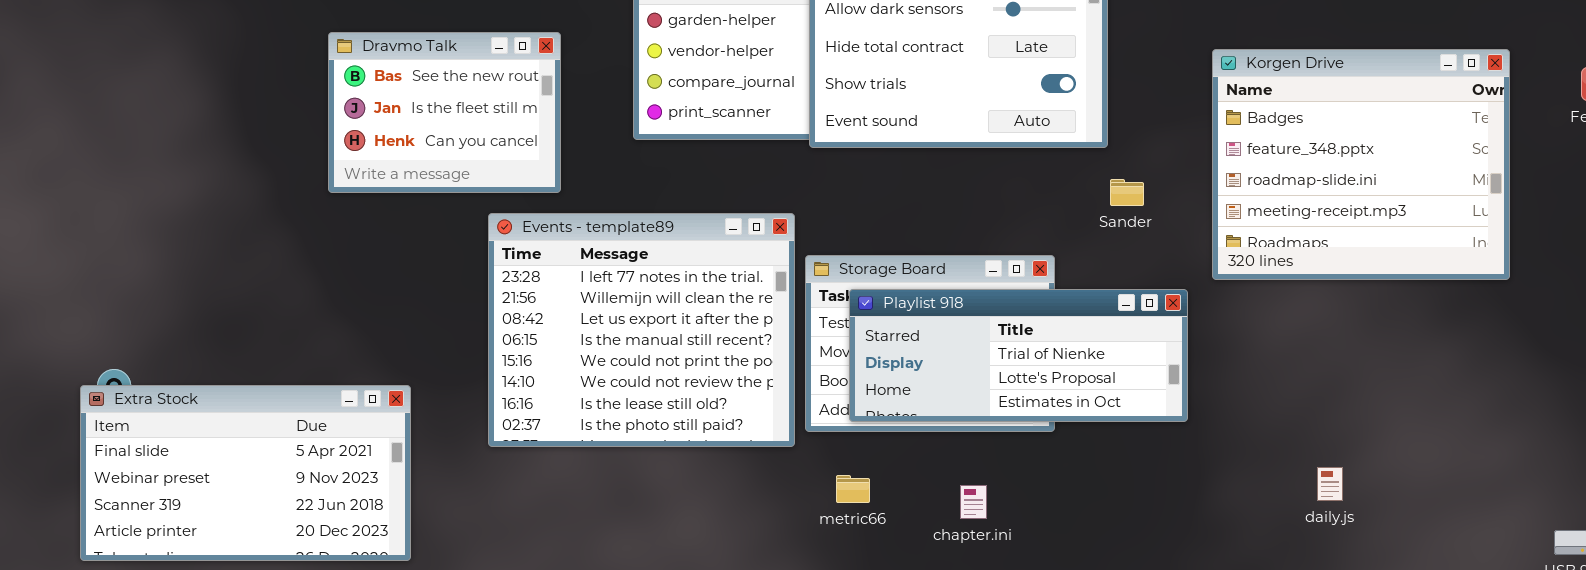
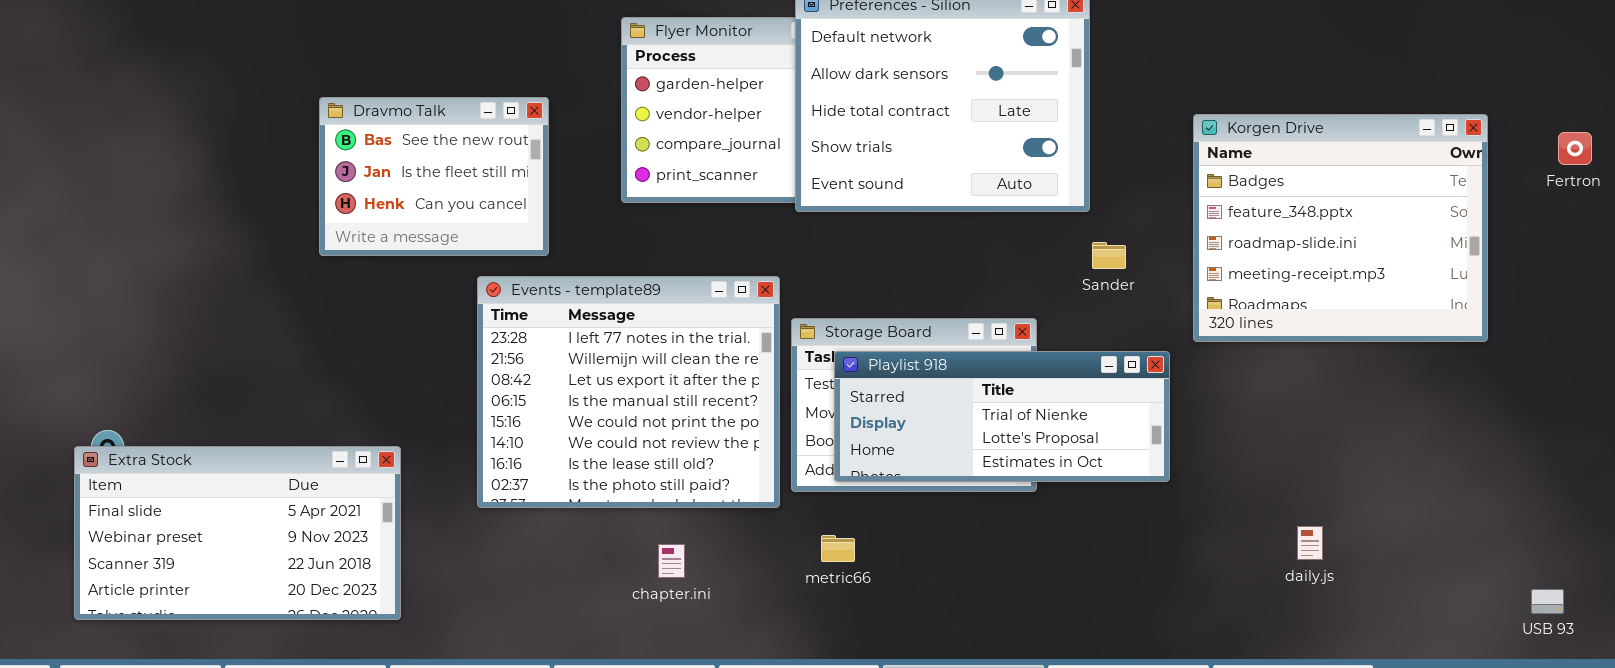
chapter.ini: [960,485,987,519] -> [658,544,685,578], moved

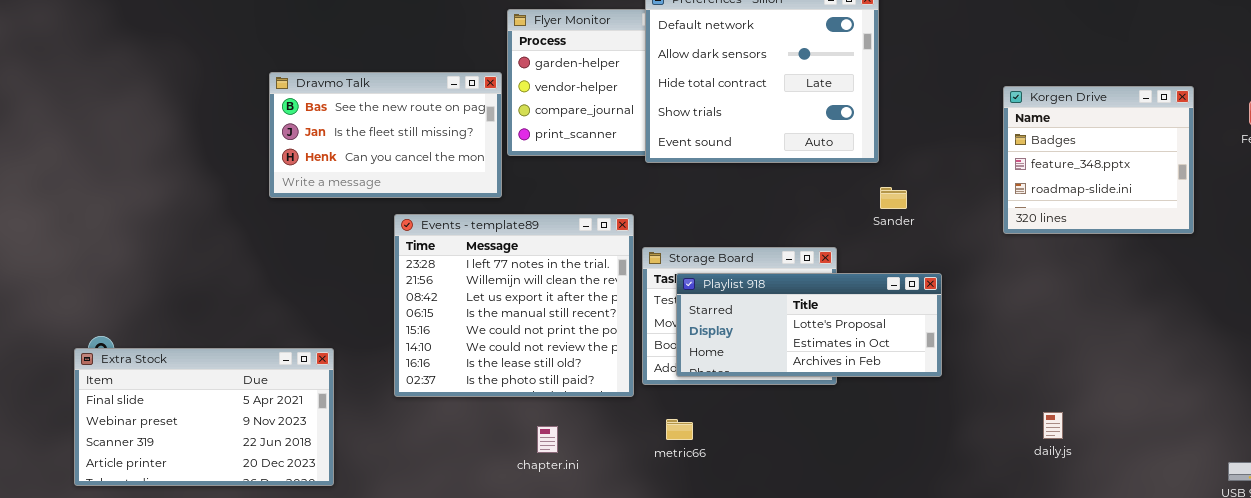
Dravmo Talk: [319,97,549,256] -> [269,72,502,198], resized
Korgen Drive: [1193,114,1488,342] -> [1003,86,1194,234], resized
Playlist 918: [834,351,1170,482] -> [676,273,942,377], scrolled down 1 row

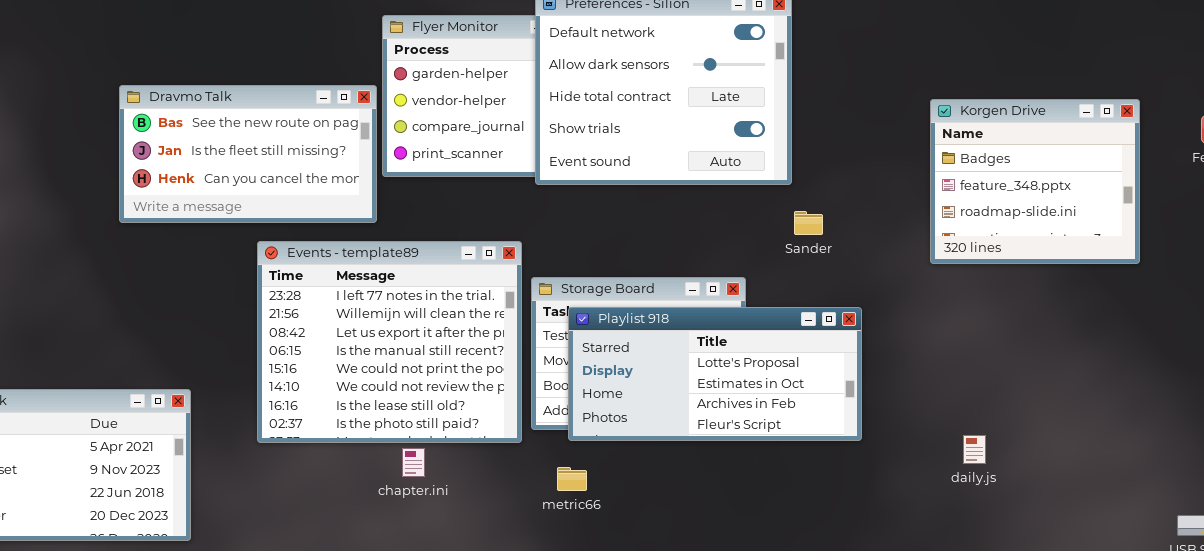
Playlist 918: [676,273,942,377] -> [568,307,862,441], resized
daily.js: [1043,412,1063,439] -> [963,435,986,464], moved
chapter.ini: [537,426,558,453] -> [402,448,425,477], moved

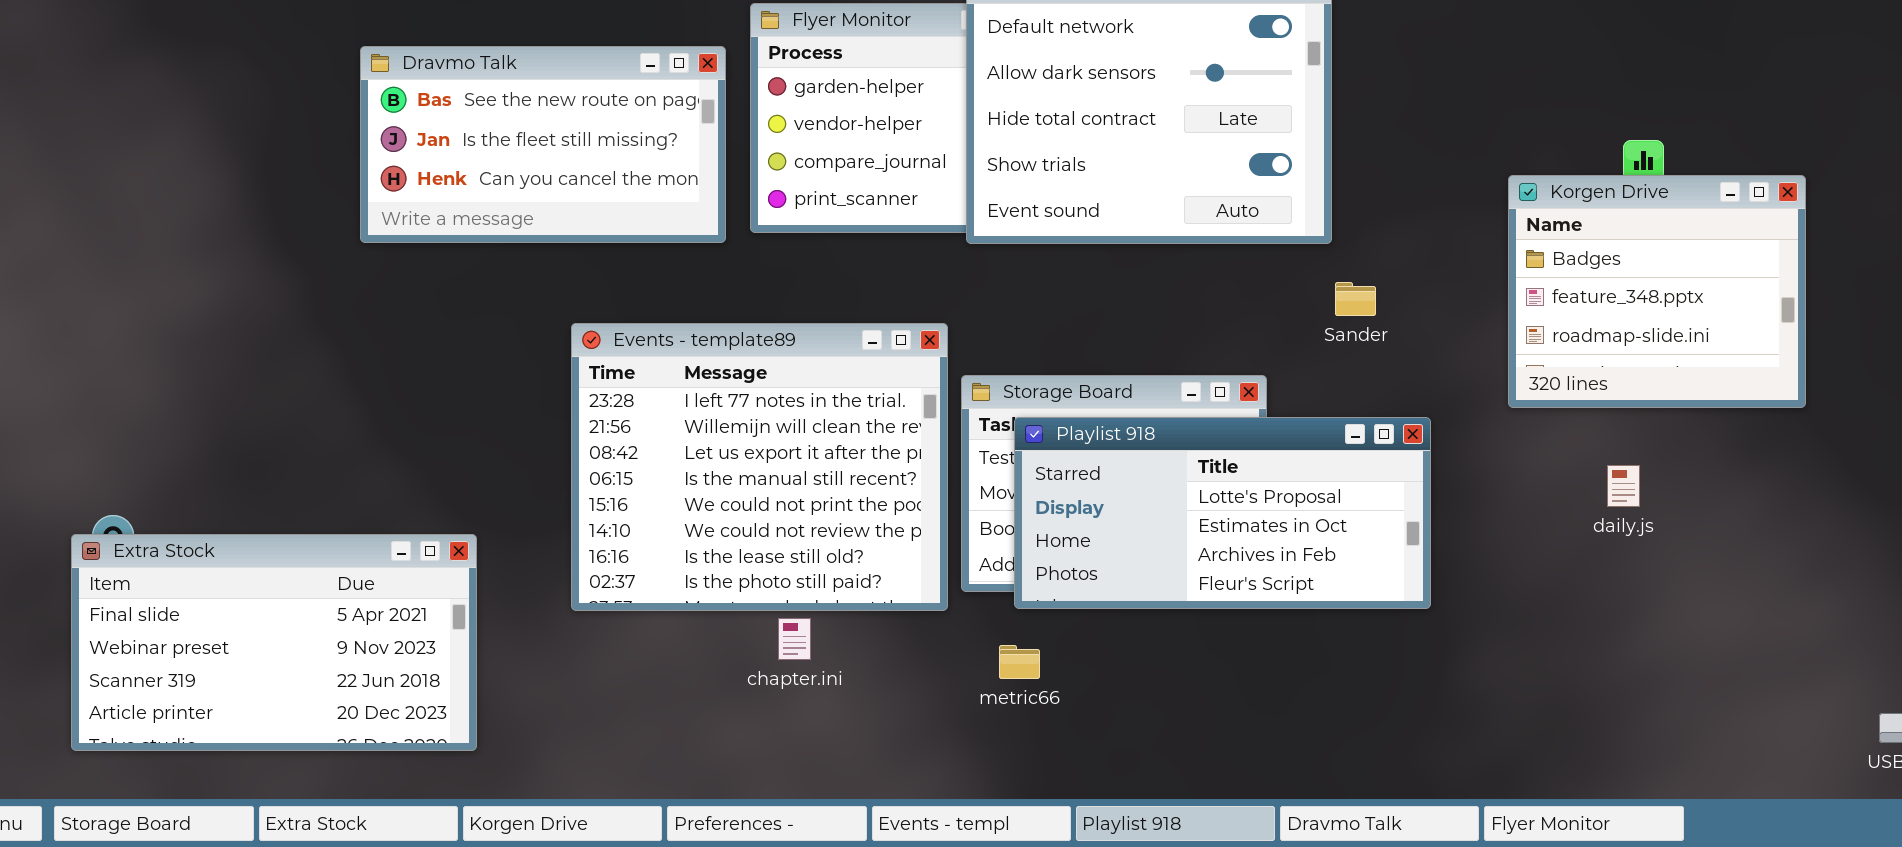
Dravmo Talk: [119,85,377,223] -> [360,46,726,243], moved
Korgen Drive: [930,99,1140,264] -> [1508,175,1806,408], moved
daily.js: [963,435,986,464] -> [1607,465,1640,507], moved

